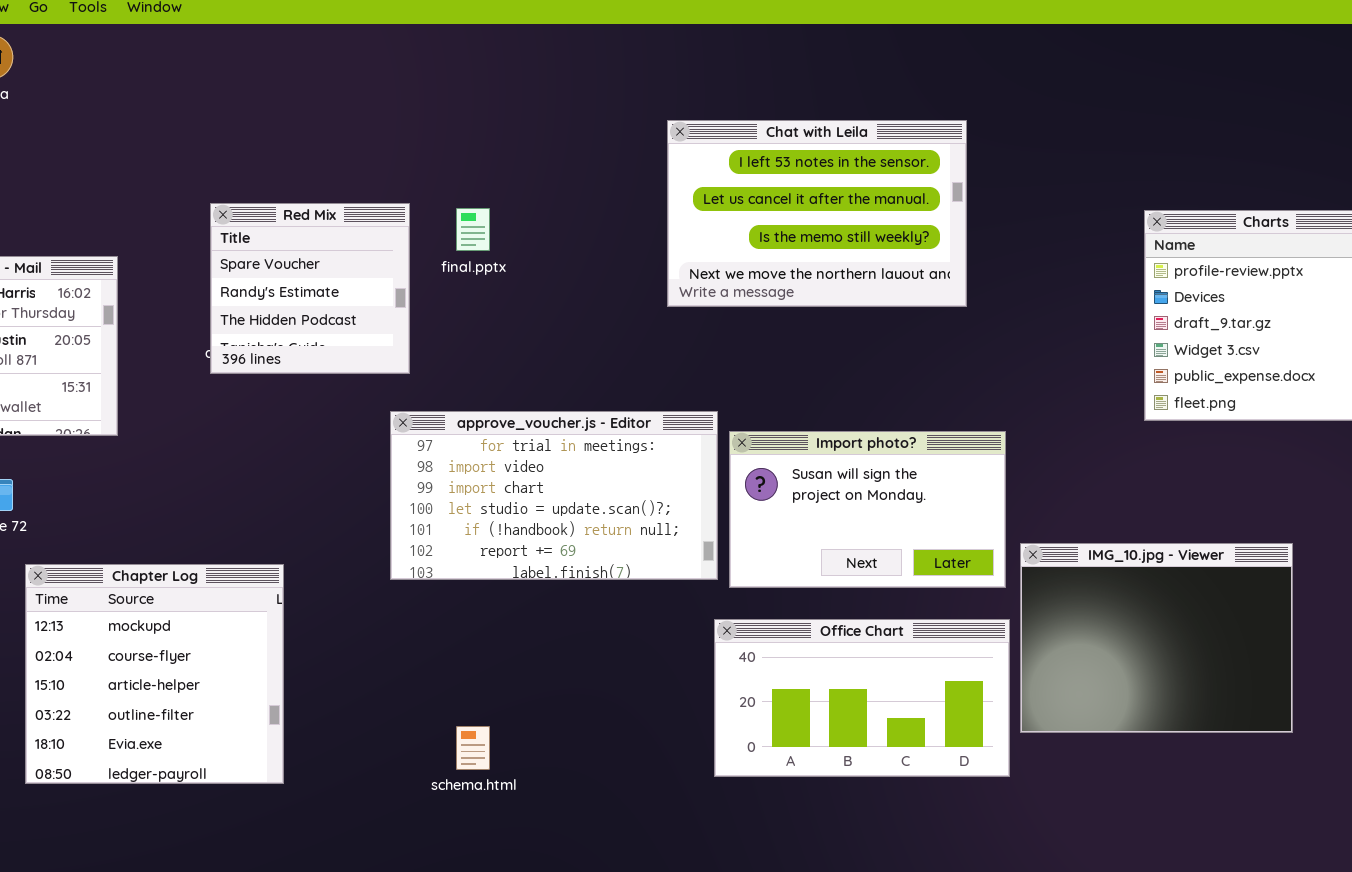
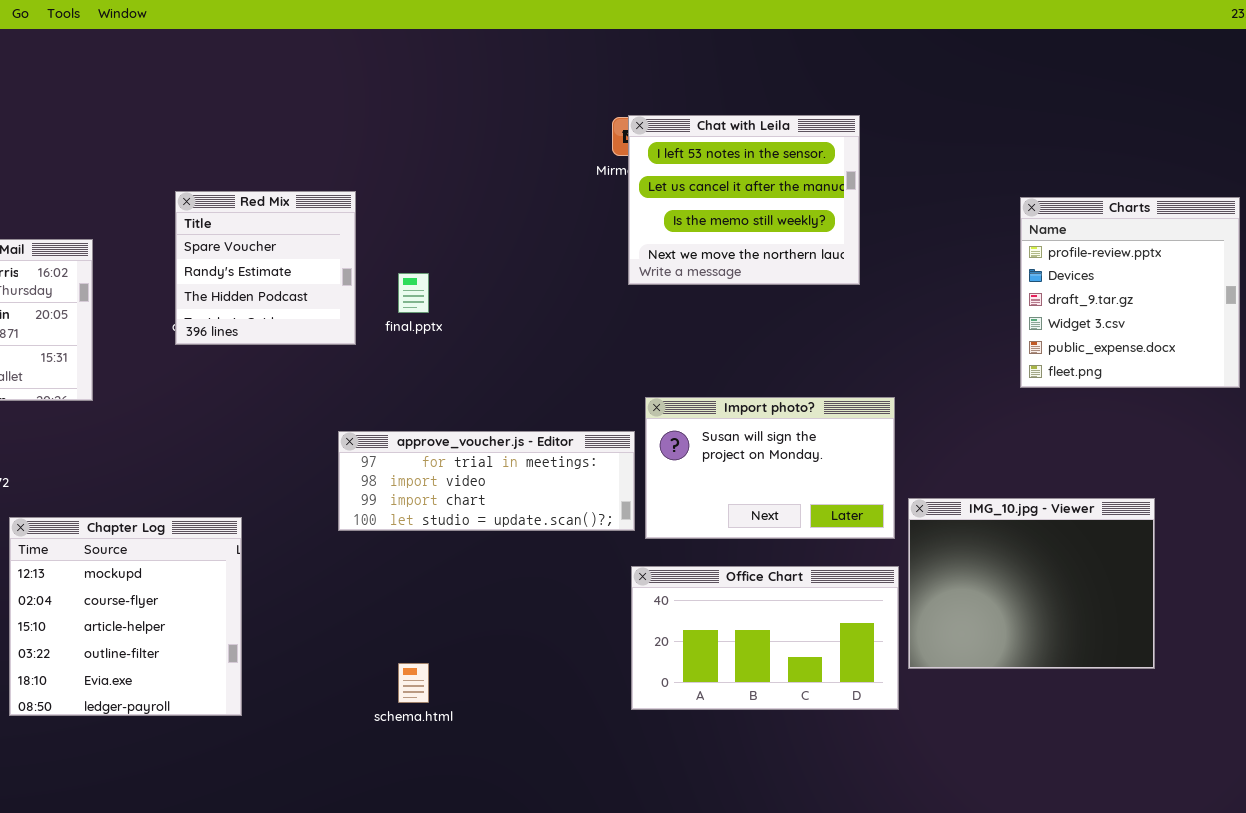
Chat with Leila: [667,120,967,307] -> [628,115,860,285], resized
final.pptx: [456,208,490,251] -> [398,273,429,313], moved
approve_voucher.js - Editor: [390,411,718,580] -> [338,431,635,531], resized

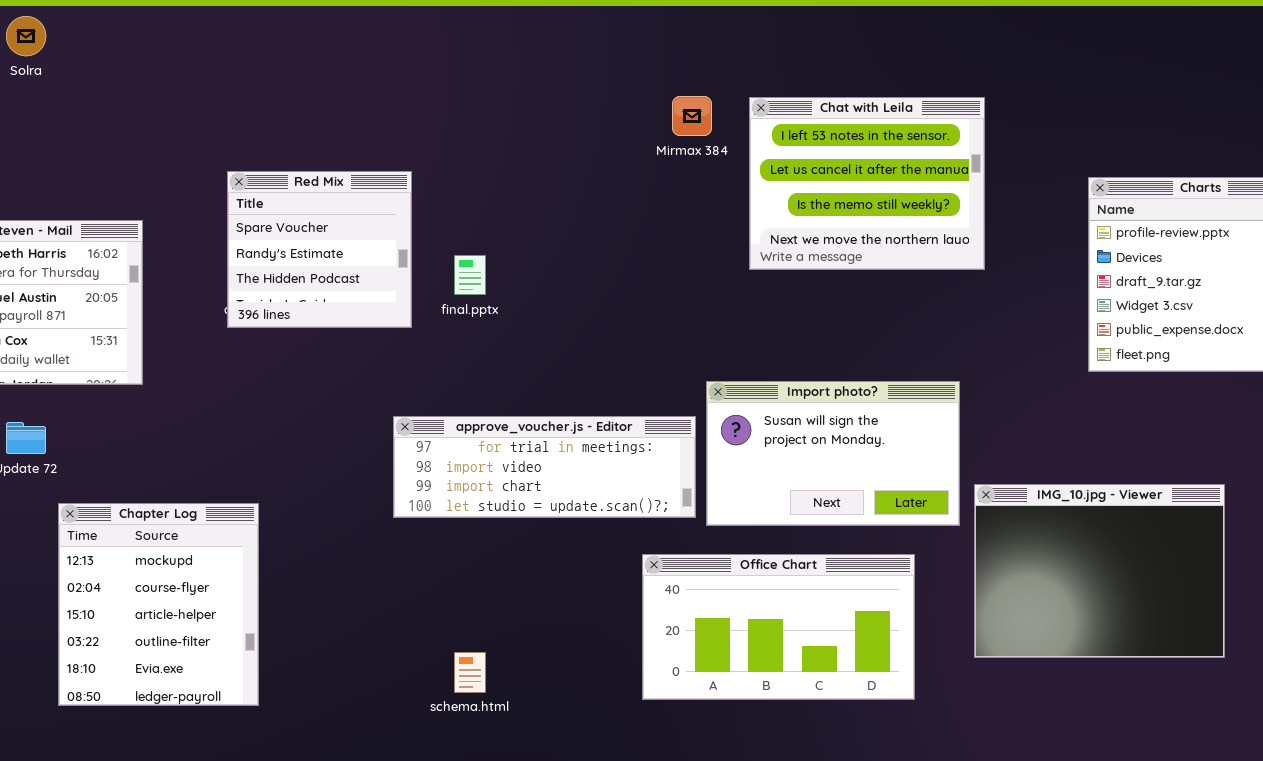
Chat with Leila: [628,115,860,285] -> [749,97,985,270], moved
Chapter Log: [9,517,242,716] -> [58,503,259,706], resized
Office Chart: [631,566,899,710] -> [642,554,915,700], moved

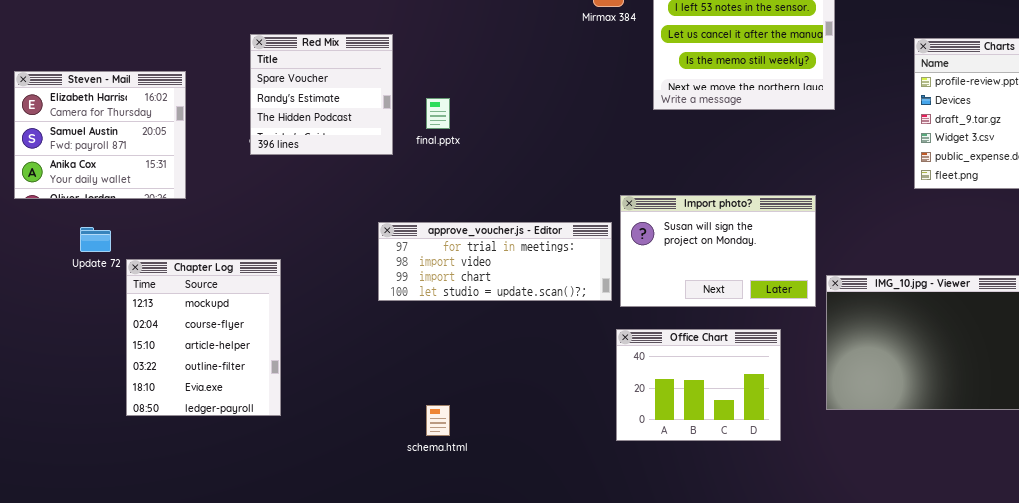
Chapter Log: [58,503,259,706] -> [126,259,281,416], moved
Office Chart: [642,554,915,700] -> [616,329,781,441], resized

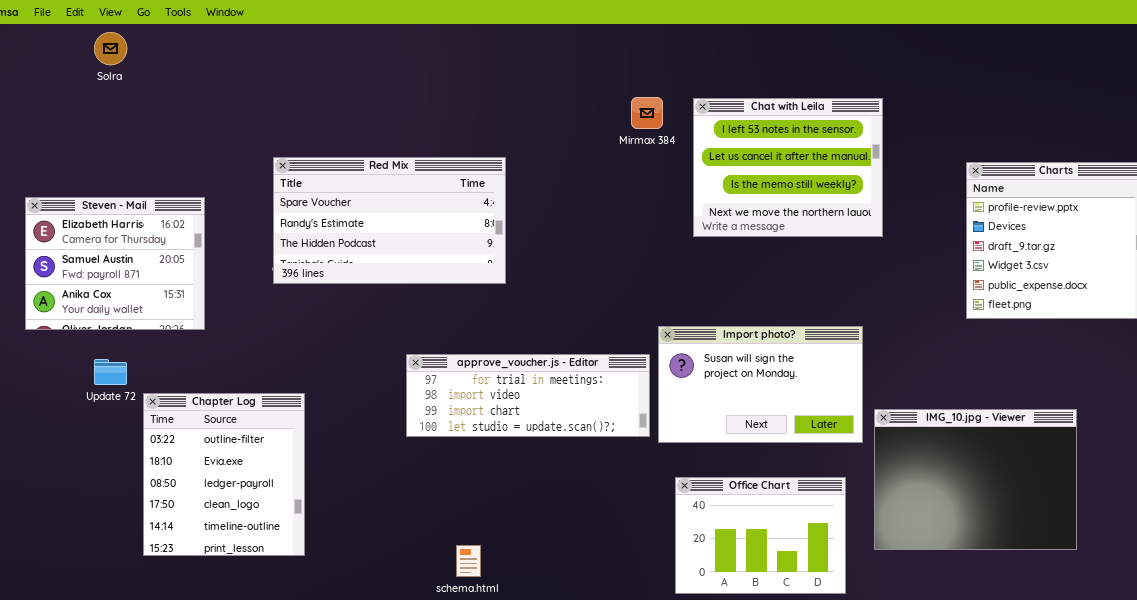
Red Mix: [250,34,393,155] -> [273,157,506,284], resized
Chapter Log: [126,259,281,416] -> [143,393,305,556], scrolled down 3 rows
Office Chart: [616,329,781,441] -> [675,477,846,594], moved

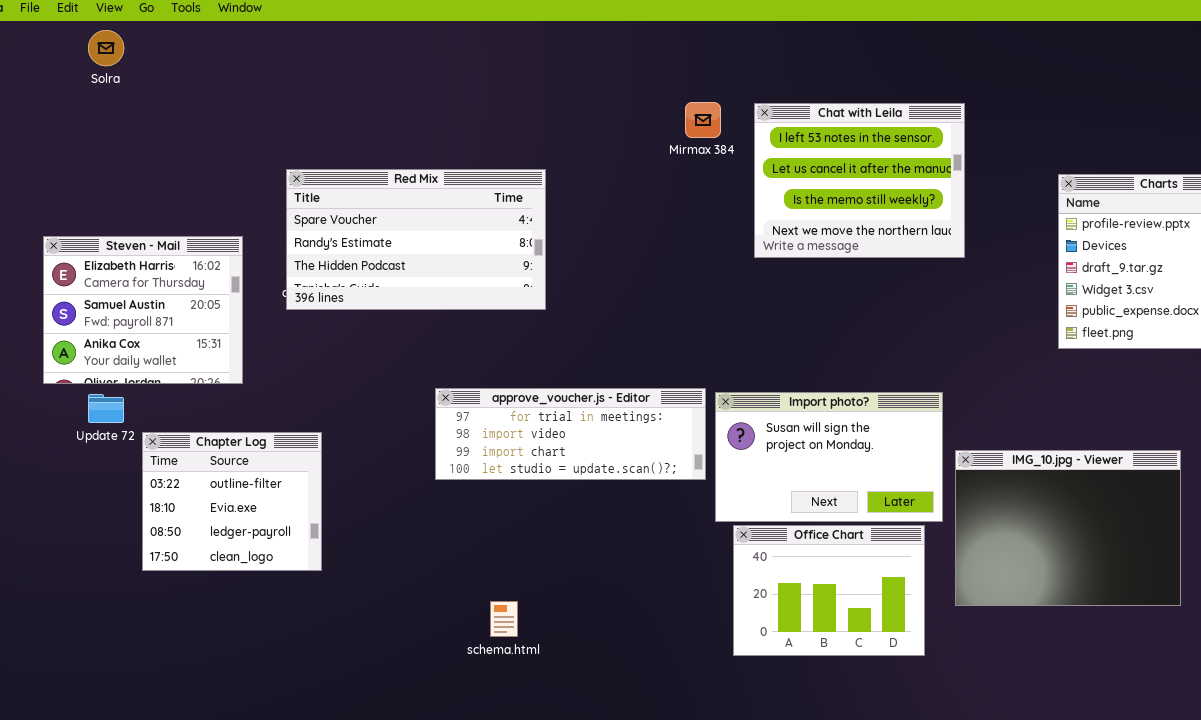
Steven - Mail: [25,197,205,330] -> [43,236,243,384], moved
Import photo?: [658,326,863,443] -> [715,392,943,522], moved
Chapter Log: [143,393,305,556] -> [142,432,322,571], resized

